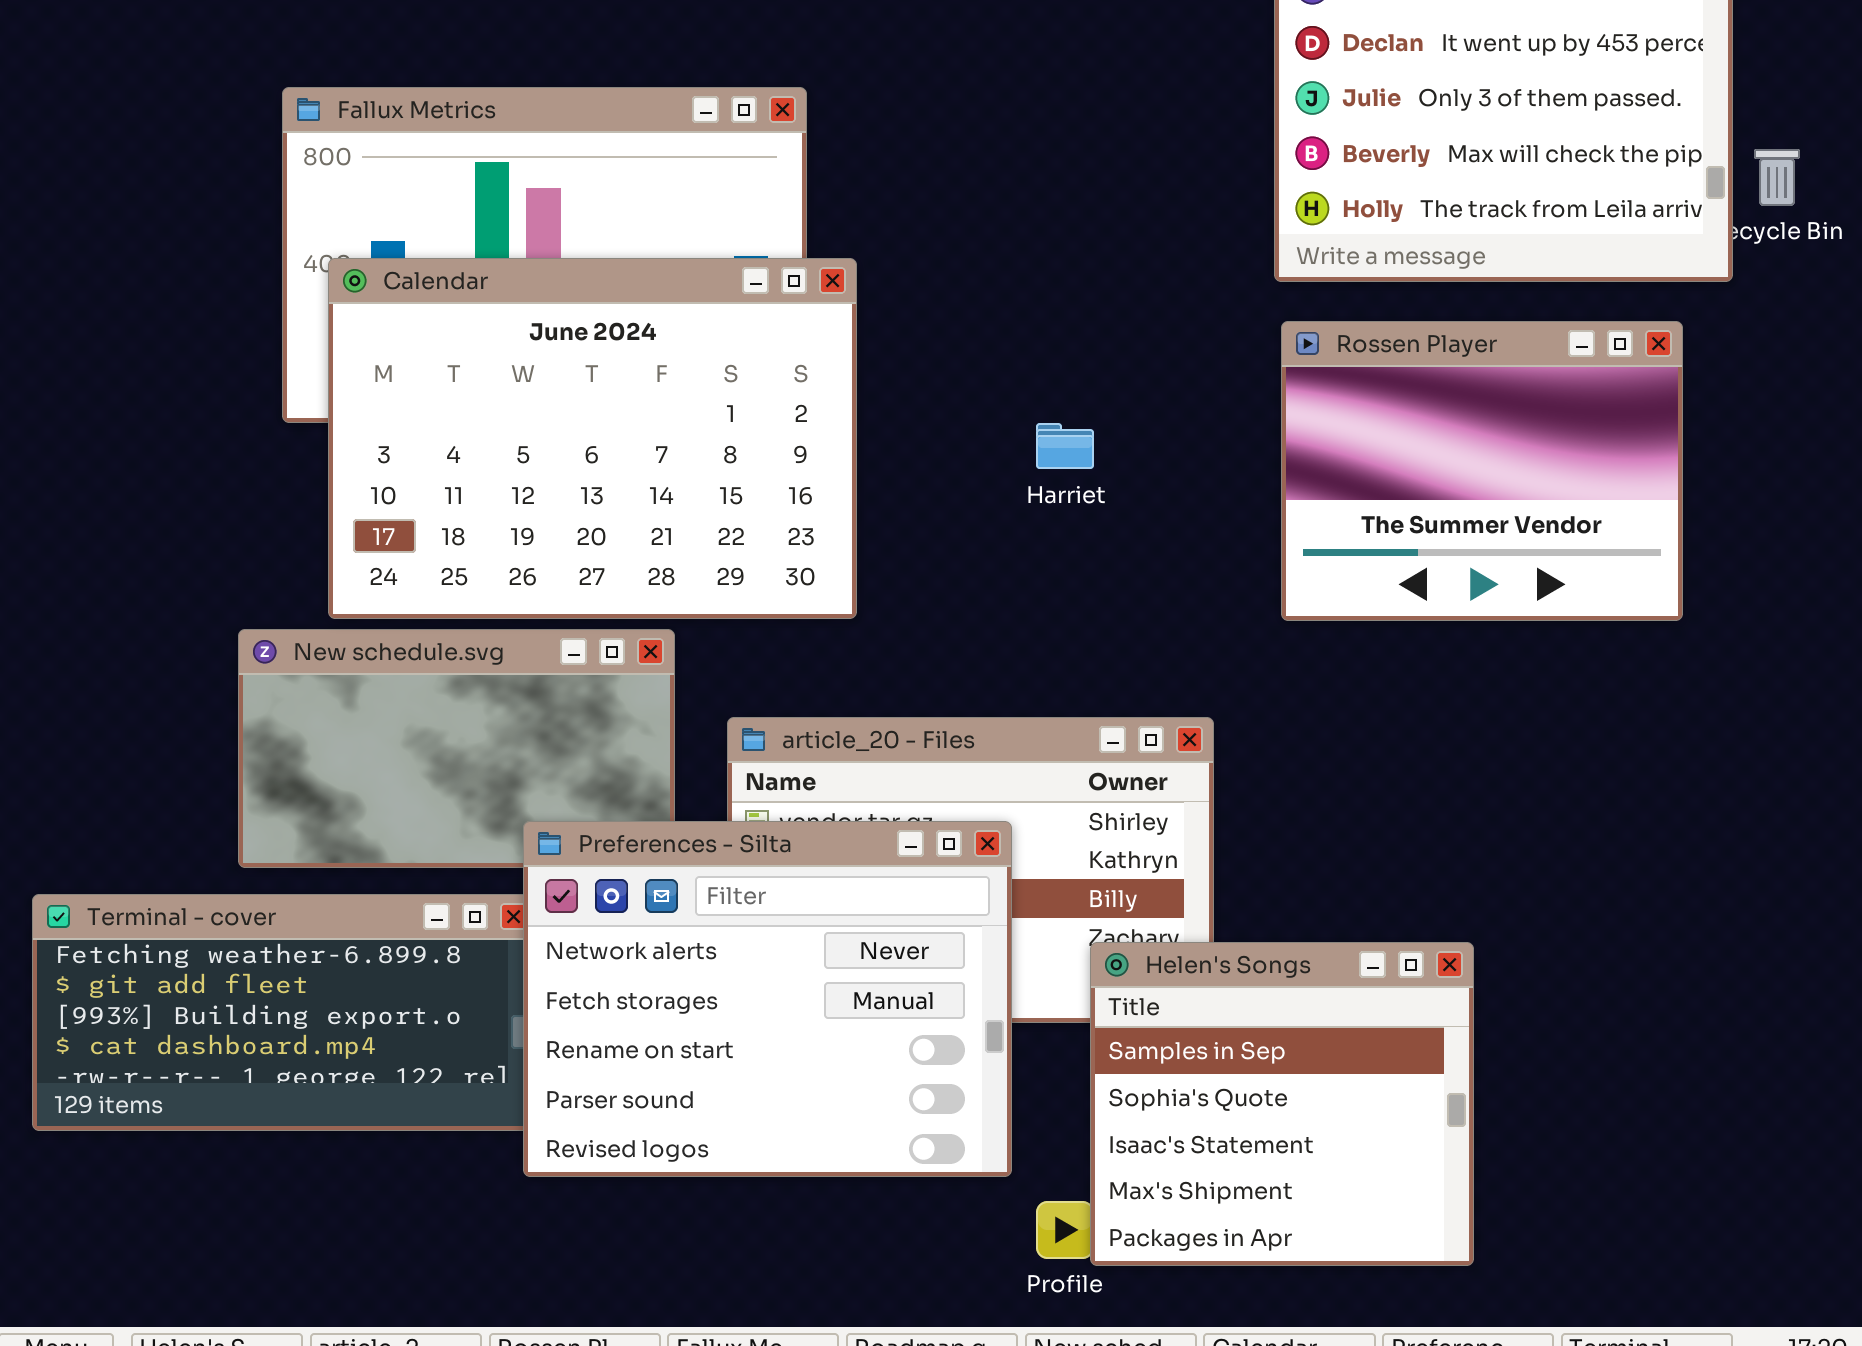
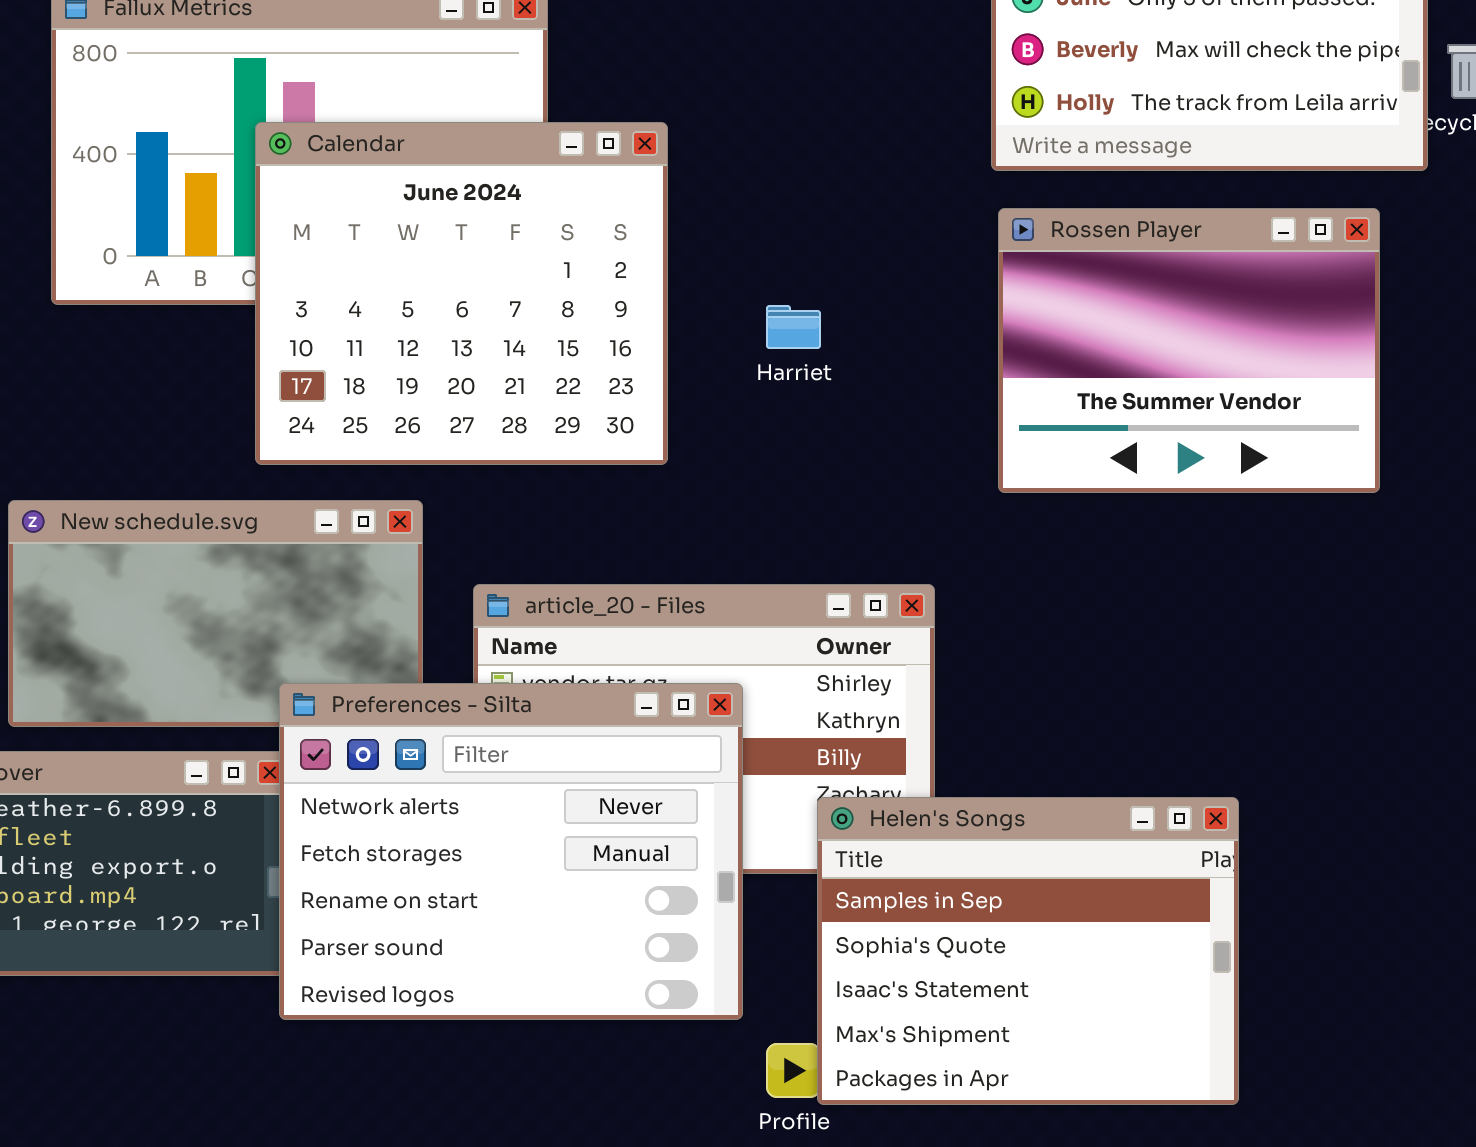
Calendar: [328,258,857,619] -> [255,122,668,465], moved, resized
Helen's Songs: [1090,942,1474,1266] -> [817,797,1239,1105], resized

